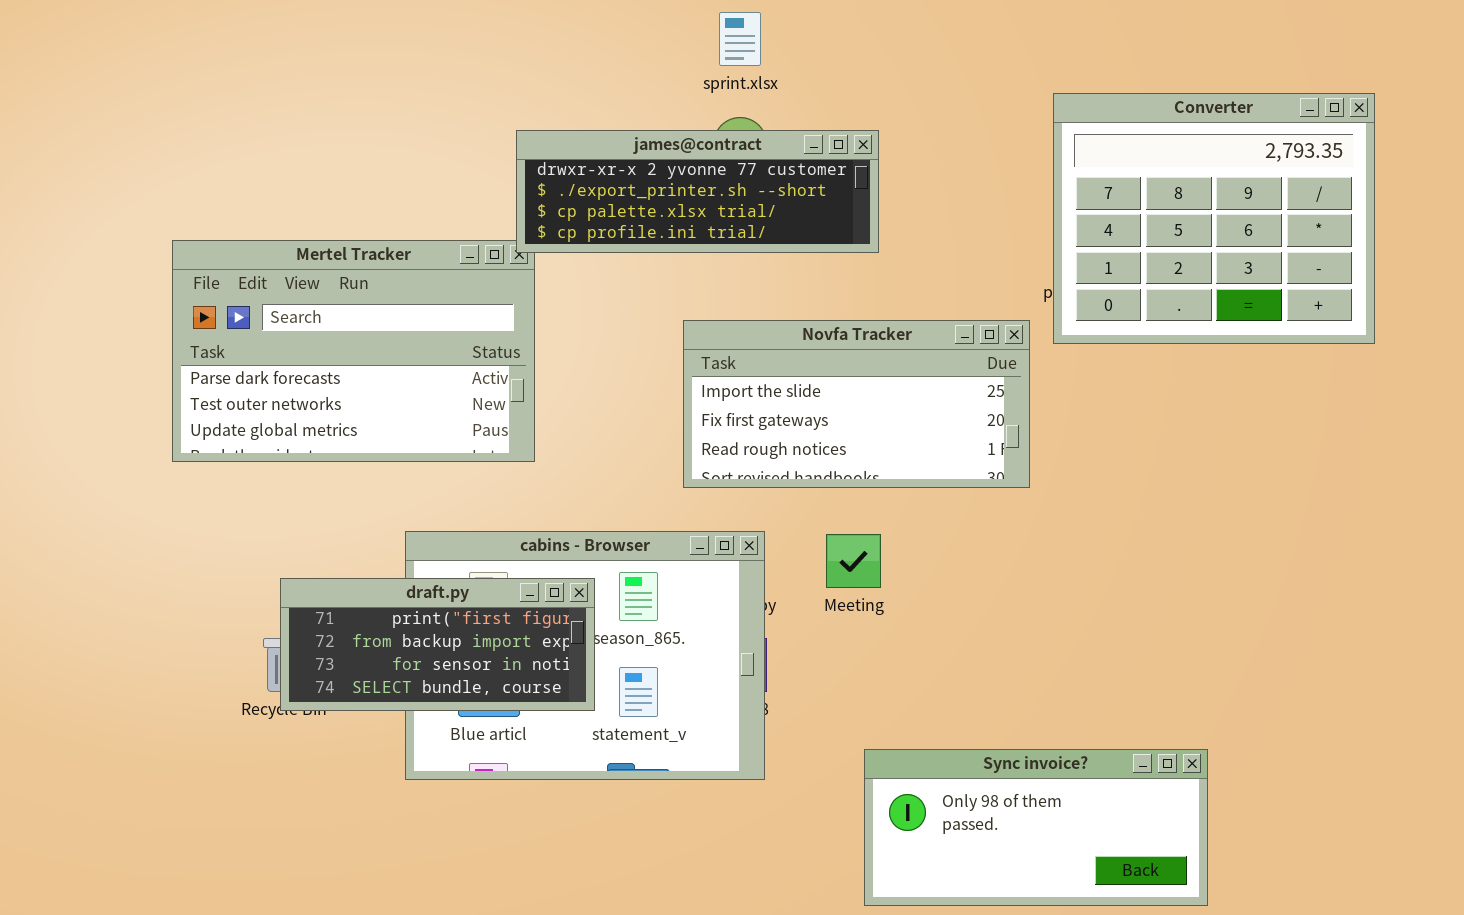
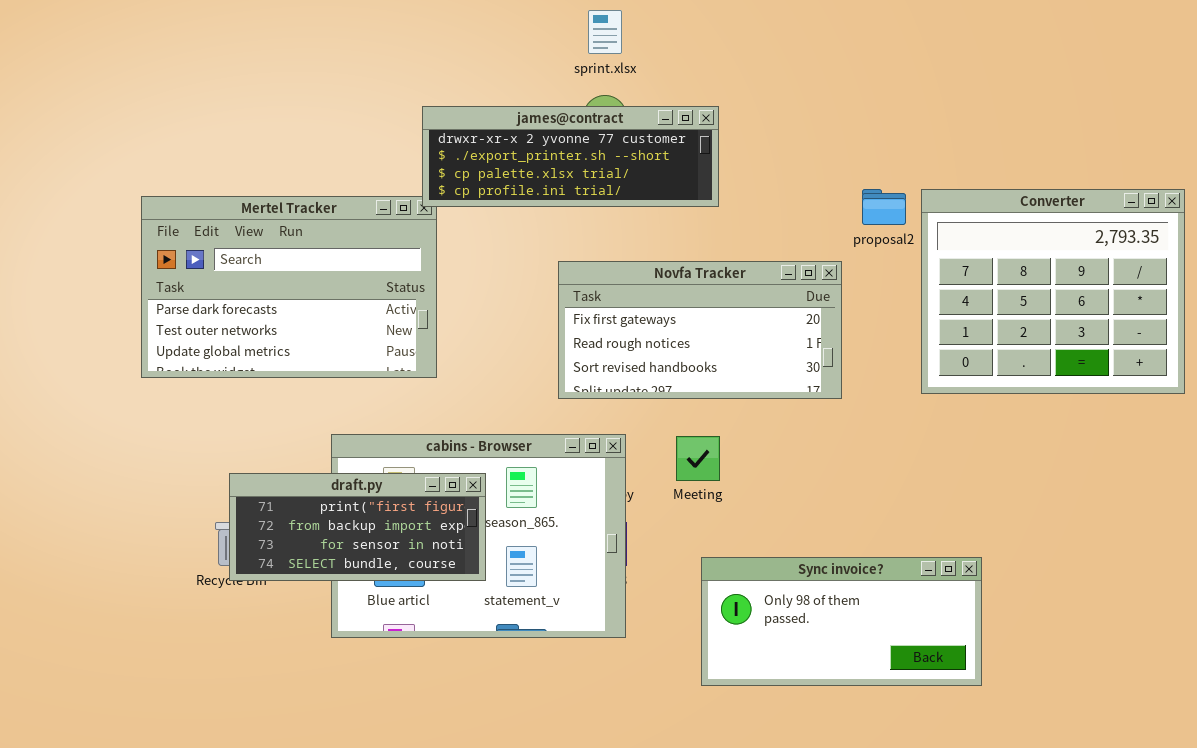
Converter: [1053,93,1375,344] -> [921,189,1185,394], moved
Novfa Tracker: [683,320,1030,488] -> [558,261,842,399], scrolled down 1 row
Sync invoice?: [864,749,1208,906] -> [701,557,982,686], moved

